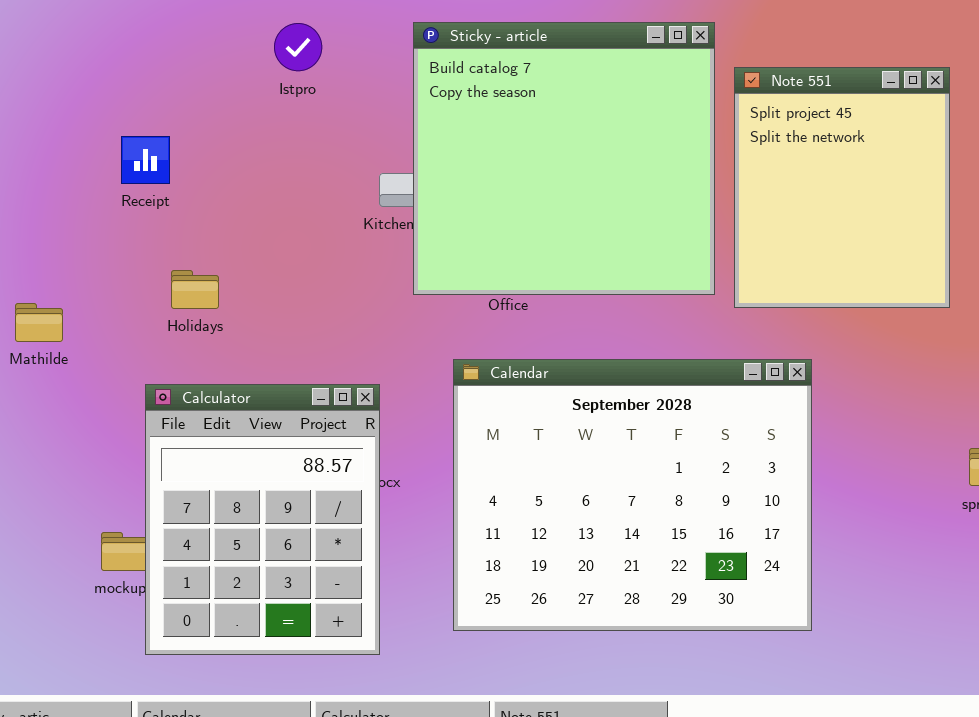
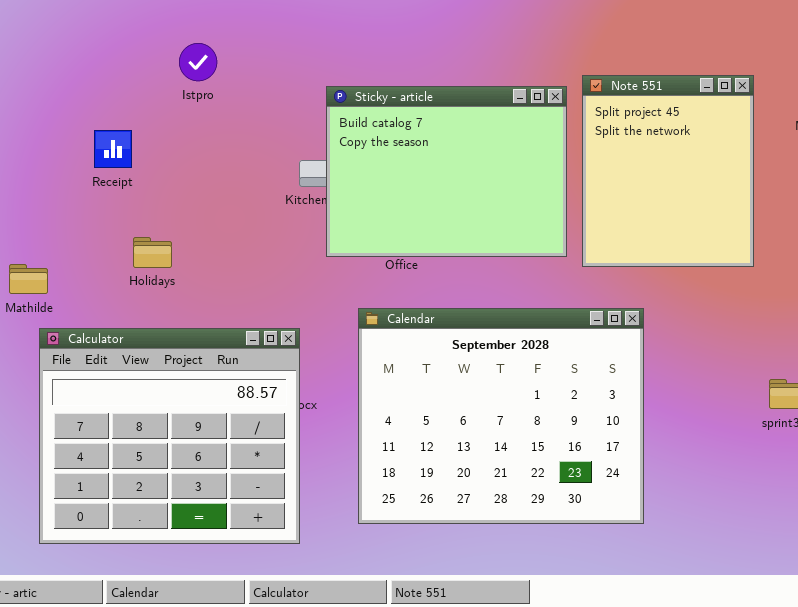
Sticky - article: [413,22,715,295] -> [326,86,567,257], resized
Istpro: [274,23,322,71] -> [179,43,217,81], moved
Calculator: [145,384,380,655] -> [39,328,300,544], resized

